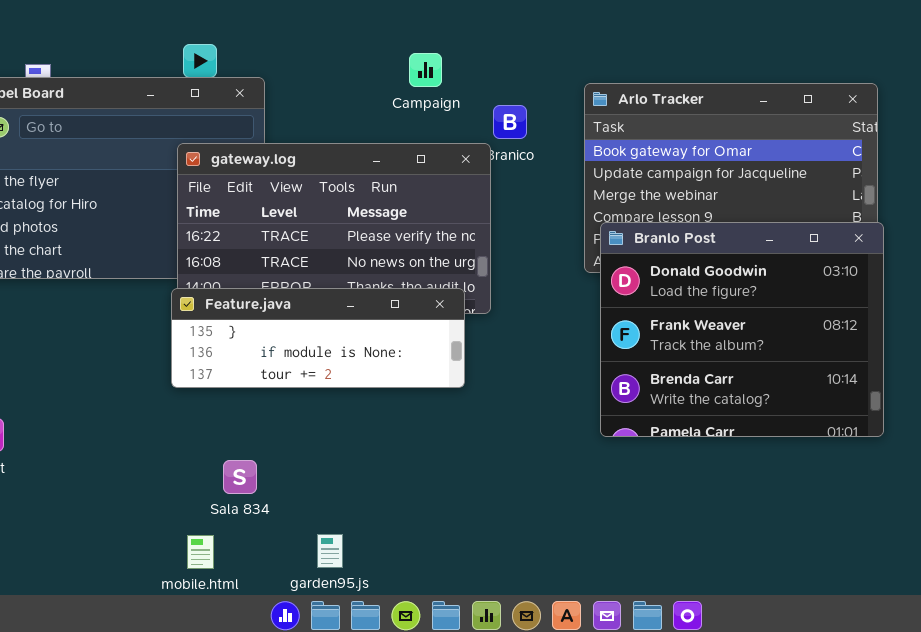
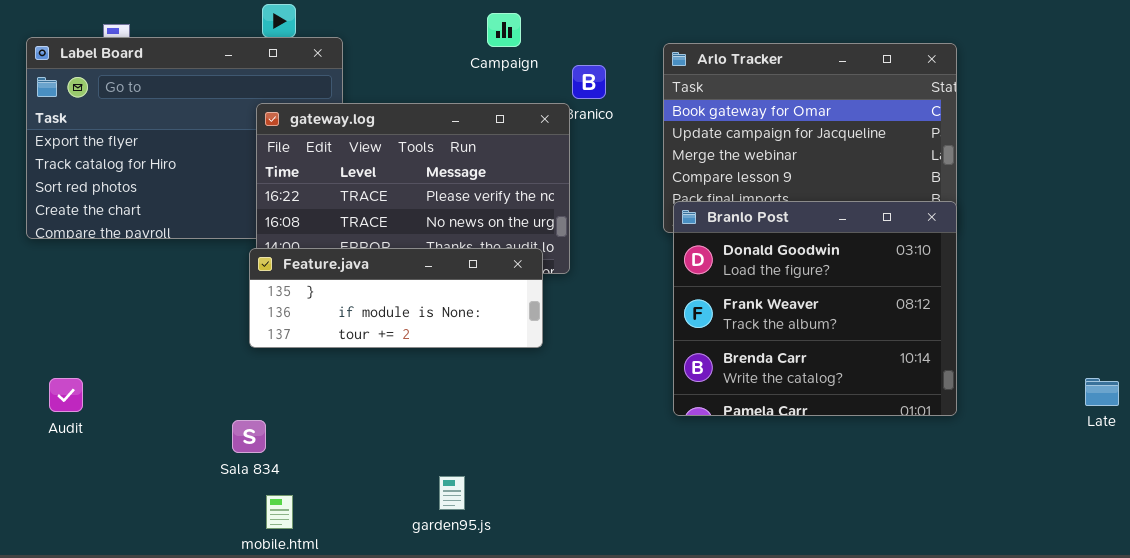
Branlo Post: [600,222,884,437] -> [673,201,957,416], moved
Sala 834: [223,460,257,494] -> [232,420,266,453], moved
garden95.js: [317,534,343,568] -> [439,476,465,510], moved

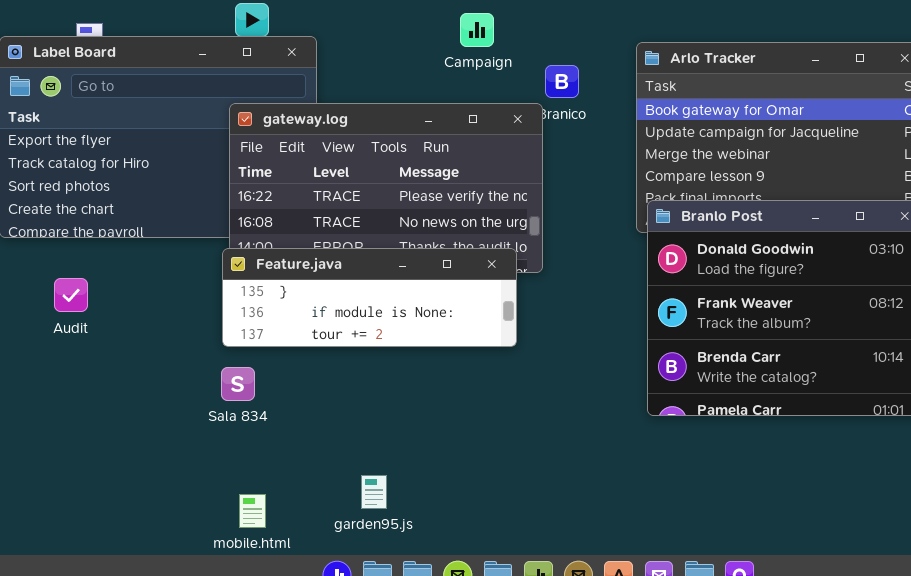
Audit: [49,378,83,412] -> [54,278,88,312], moved
Sala 834: [232,420,266,453] -> [221,367,255,401], moved
garden95.js: [439,476,465,510] -> [361,475,387,509], moved

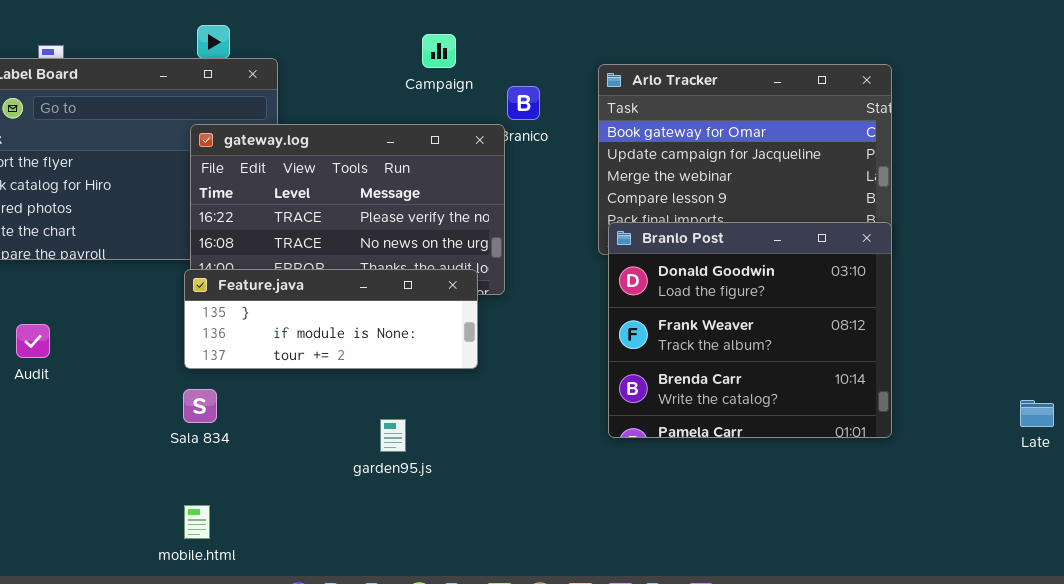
Audit: [54,278,88,312] -> [16,324,50,358], moved
garden95.js: [361,475,387,509] -> [380,419,406,452], moved
mobile.html: [239,494,266,528] -> [184,505,210,539], moved

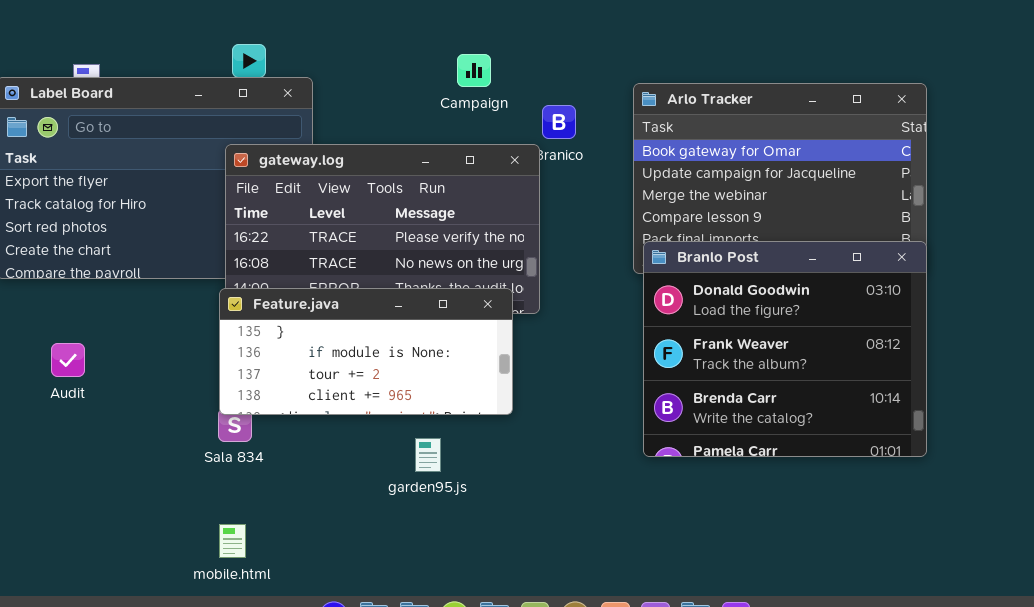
Feature.java: [184,269,478,369] -> [219,288,513,415], resized

